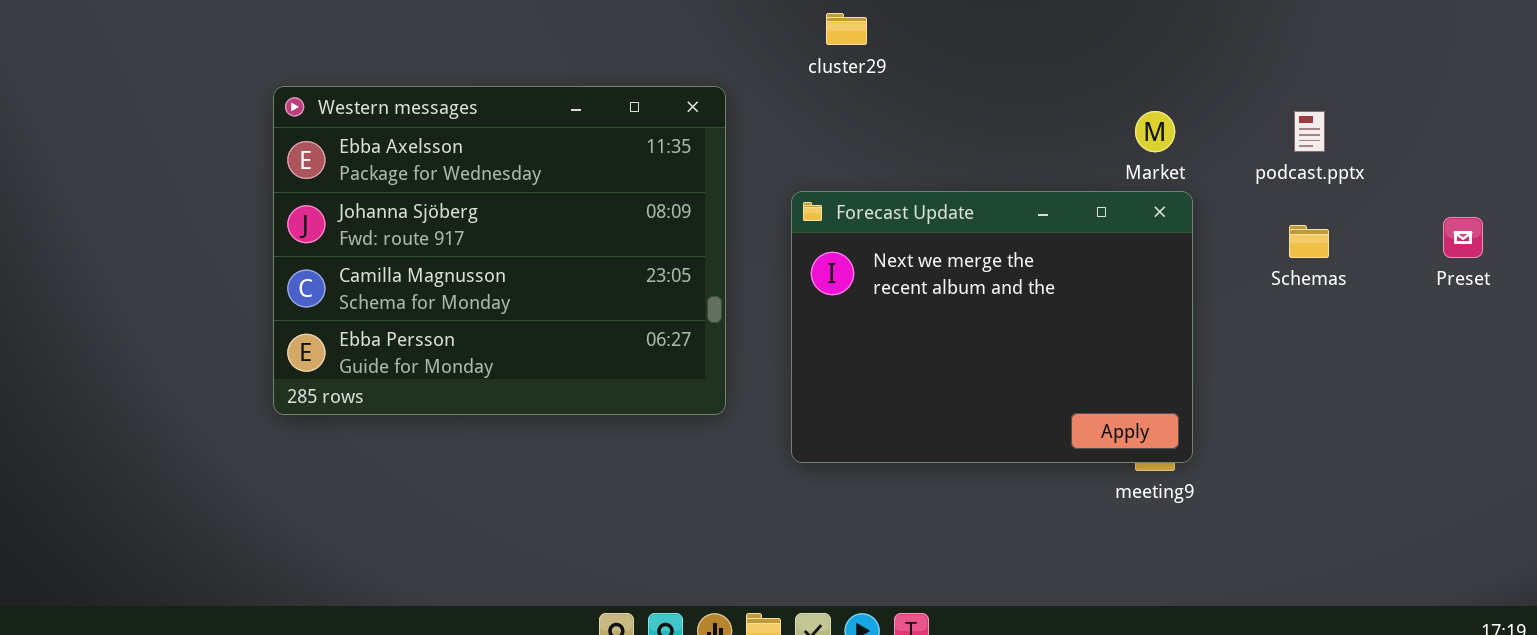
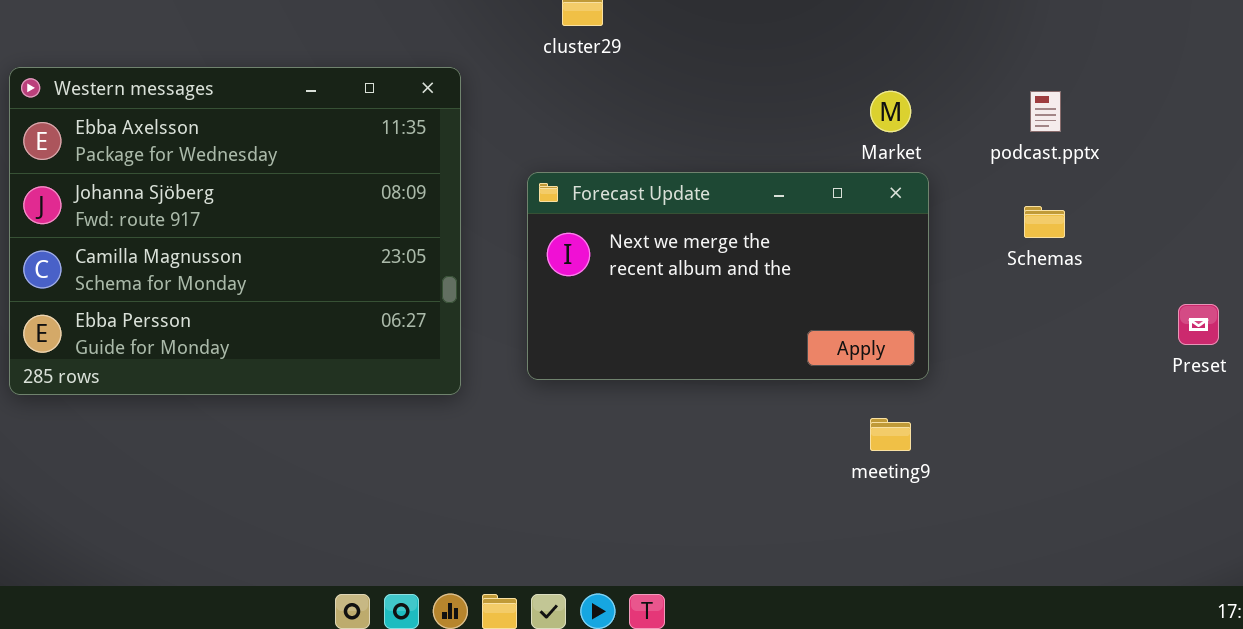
Forecast Update: [791,191,1193,463] -> [527,172,929,380], resized
Preset: [1443,217,1483,258] -> [1178,304,1219,345], moved

